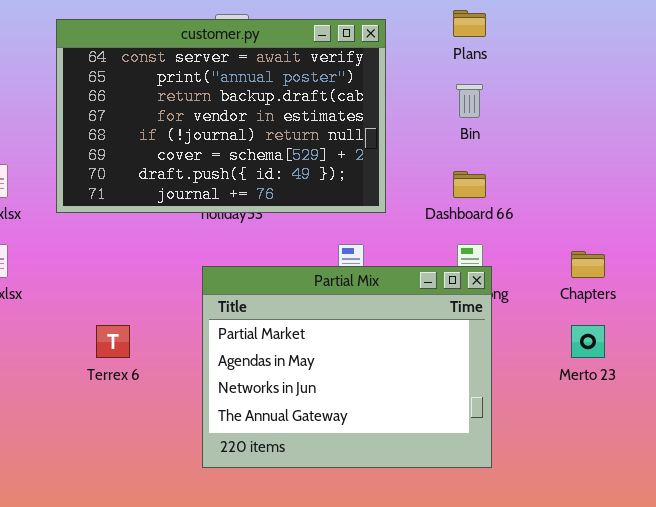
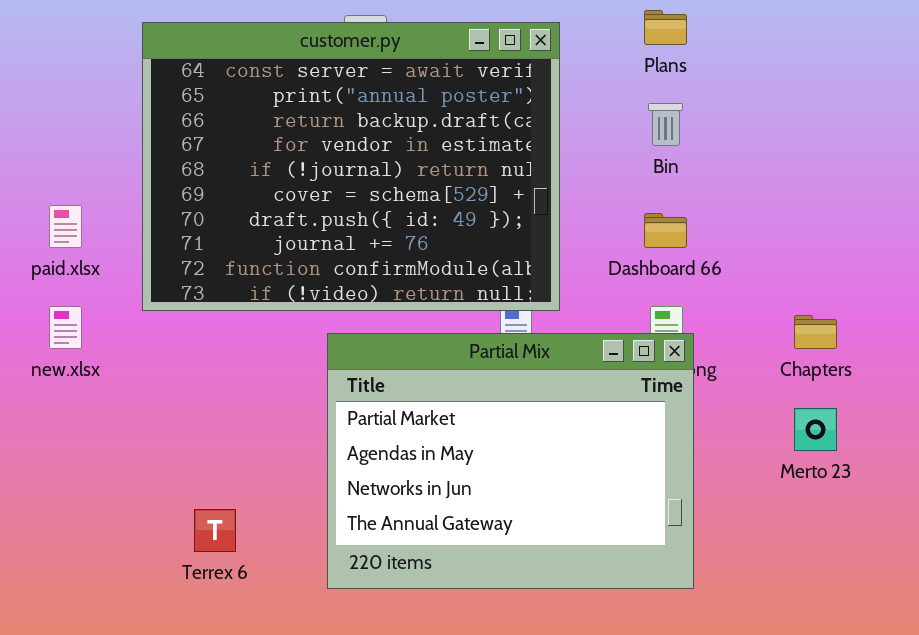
customer.py: [56,19,386,213] -> [142,22,560,311], resized
Terrex 6: [96,325,130,358] -> [194,509,236,552], moved

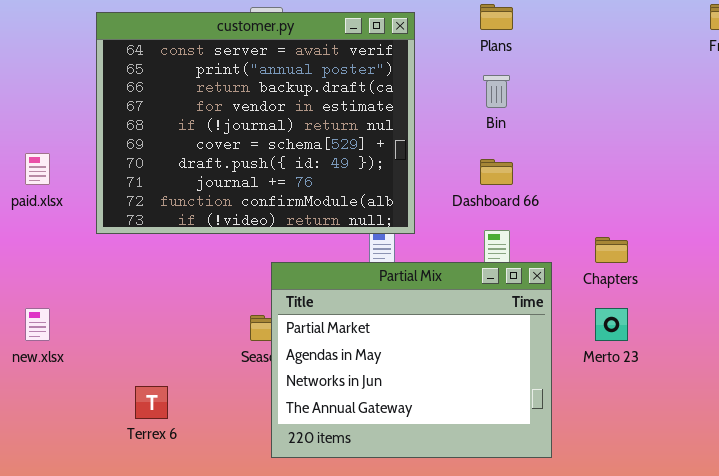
new.xlsx: [49,306,82,349] -> [25,308,50,341], moved
Partial Mix: [327,333,694,589] -> [271,262,552,458], moved

